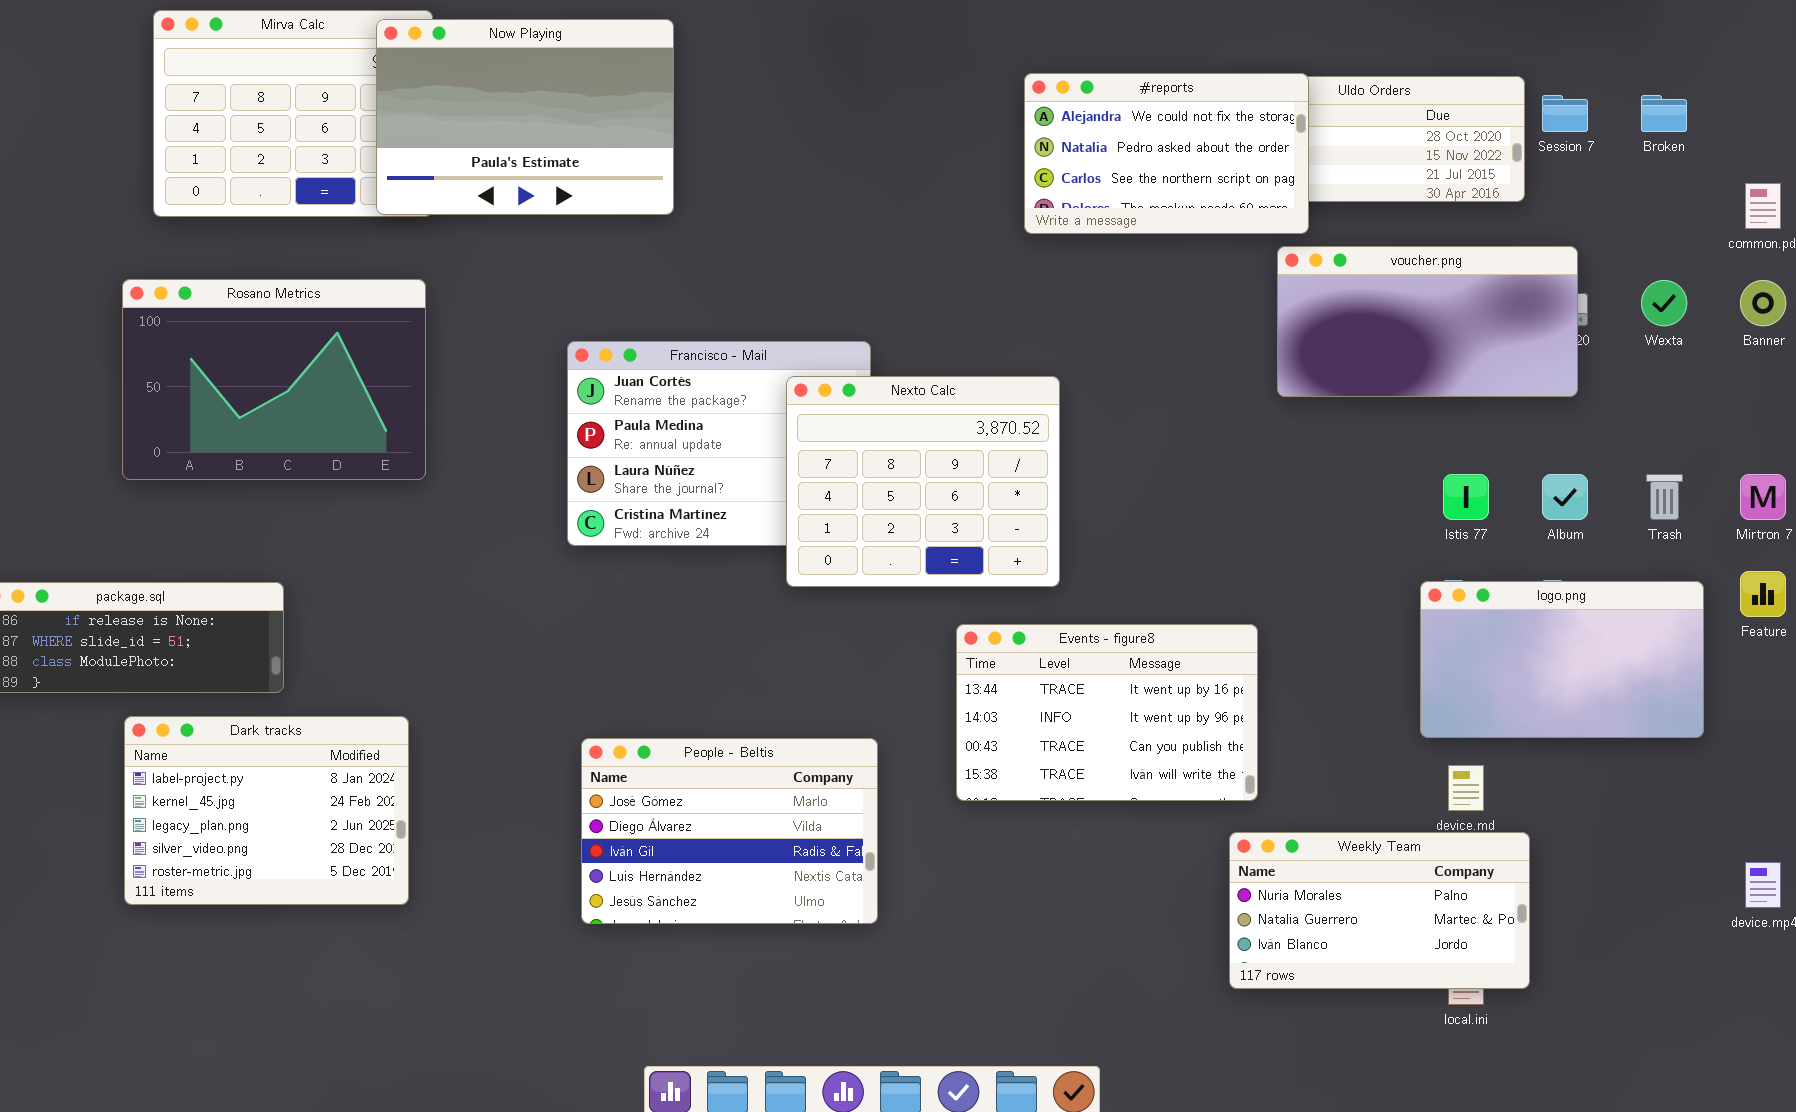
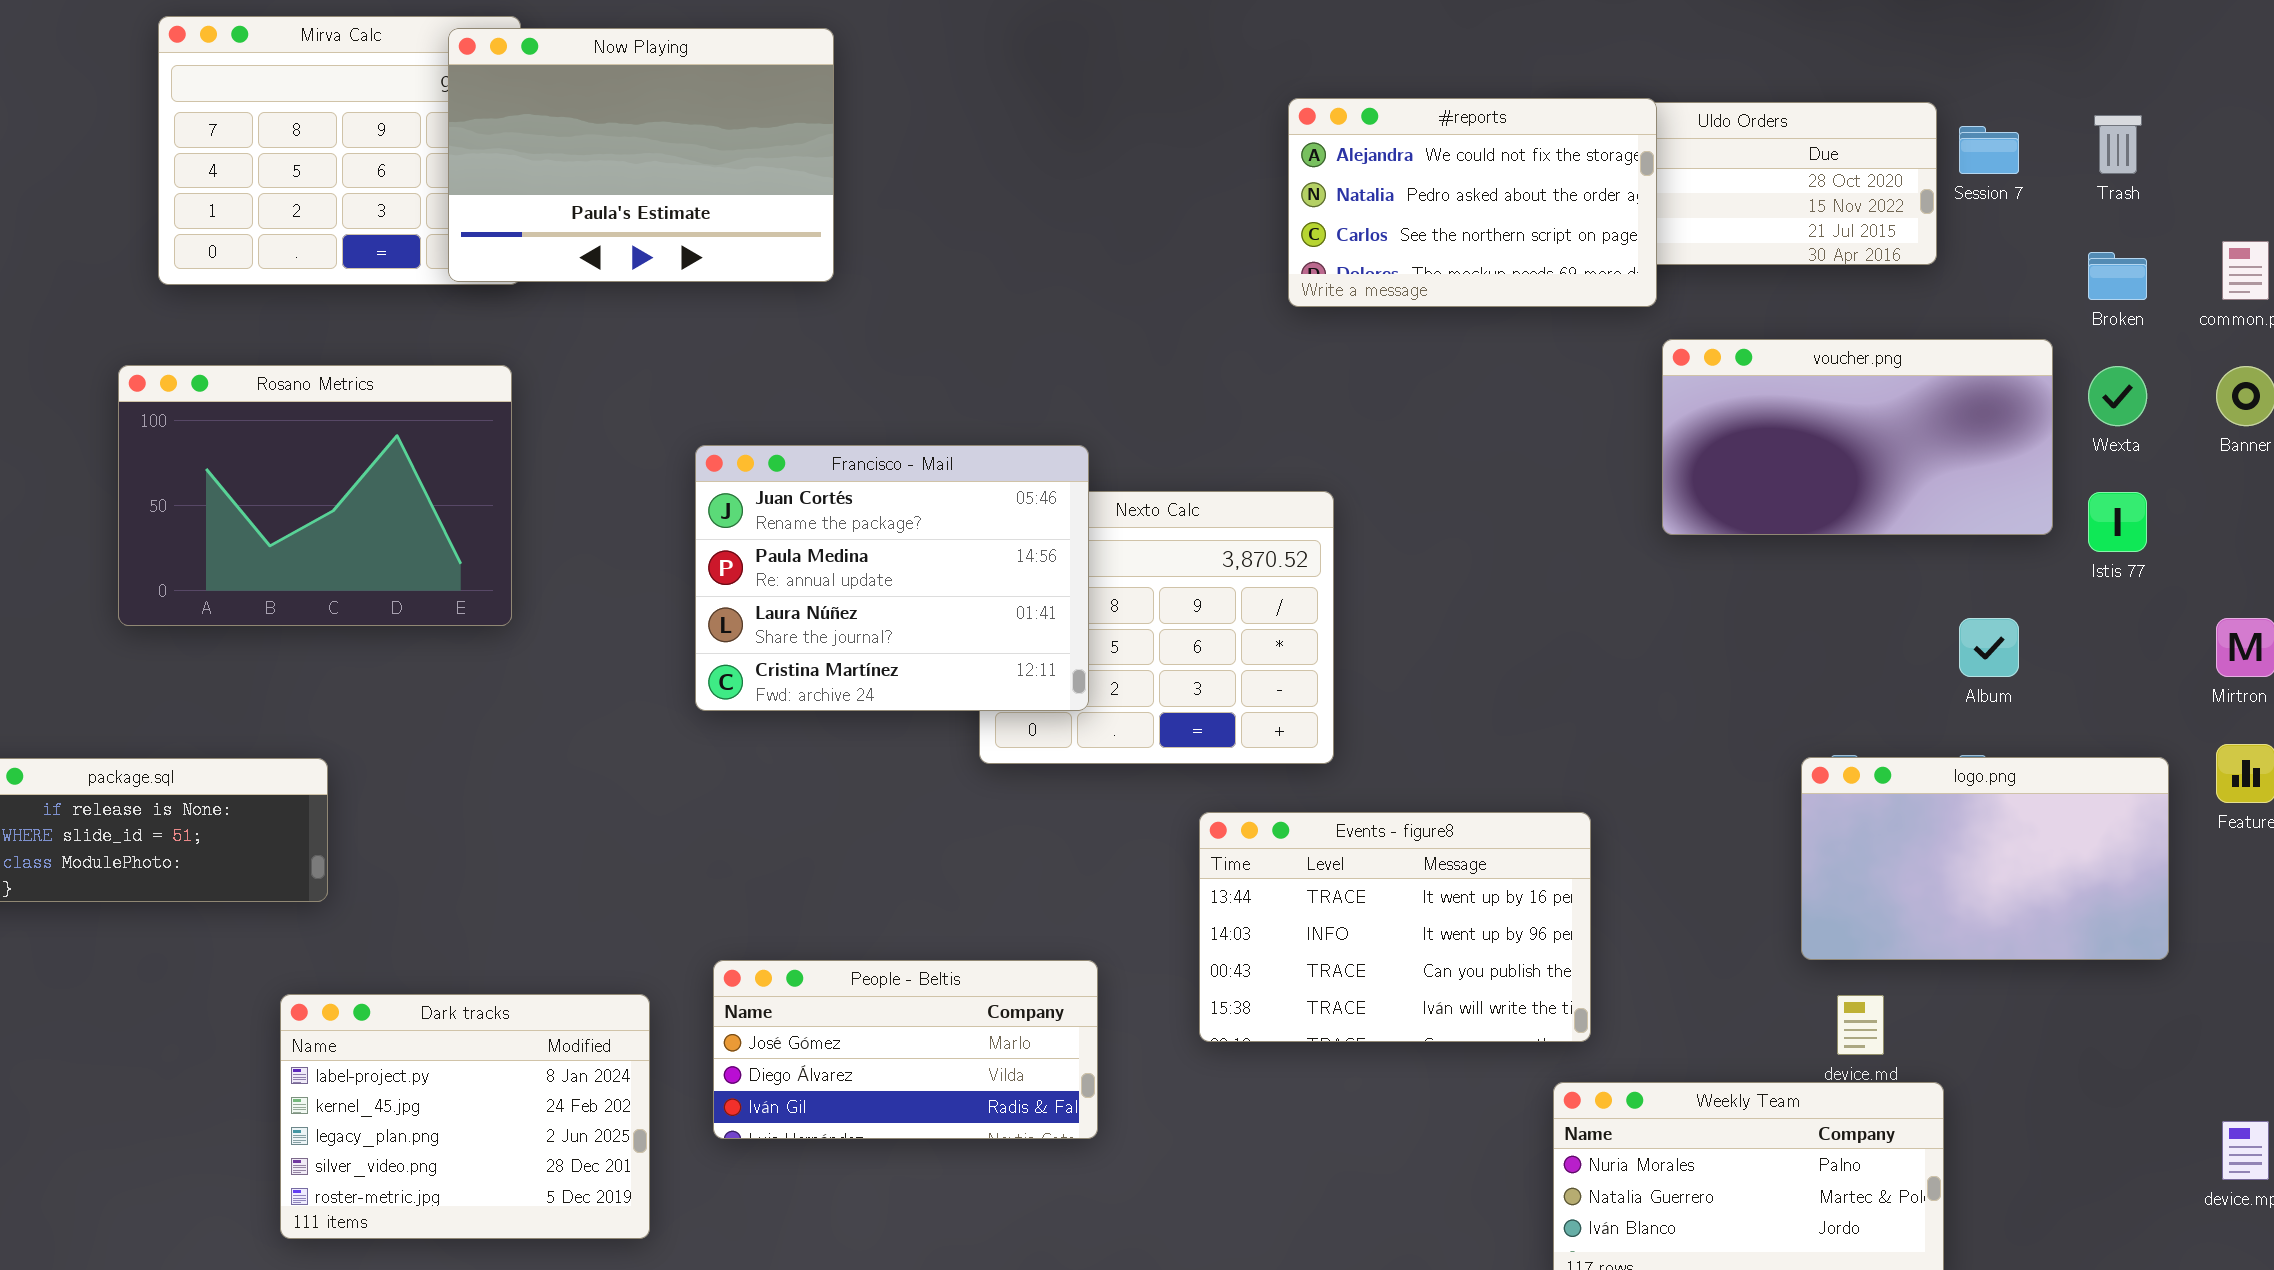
Broken: [1641,95,1687,132] -> [2088,252,2147,300], moved
voucher.png: [1277,246,1578,397] -> [1662,339,2053,535], moved
Francisco - Mail: [567,341,871,546] -> [695,445,1089,711], raised
Istis 77: [1443,474,1489,520] -> [2088,492,2147,552], moved
Trash: [1646,474,1683,520] -> [2094,115,2142,174], moved
Dark tracks: [124,716,409,905] -> [280,994,650,1239], moved
People - Beltis: [581,738,878,924] -> [713,960,1098,1139], resized

